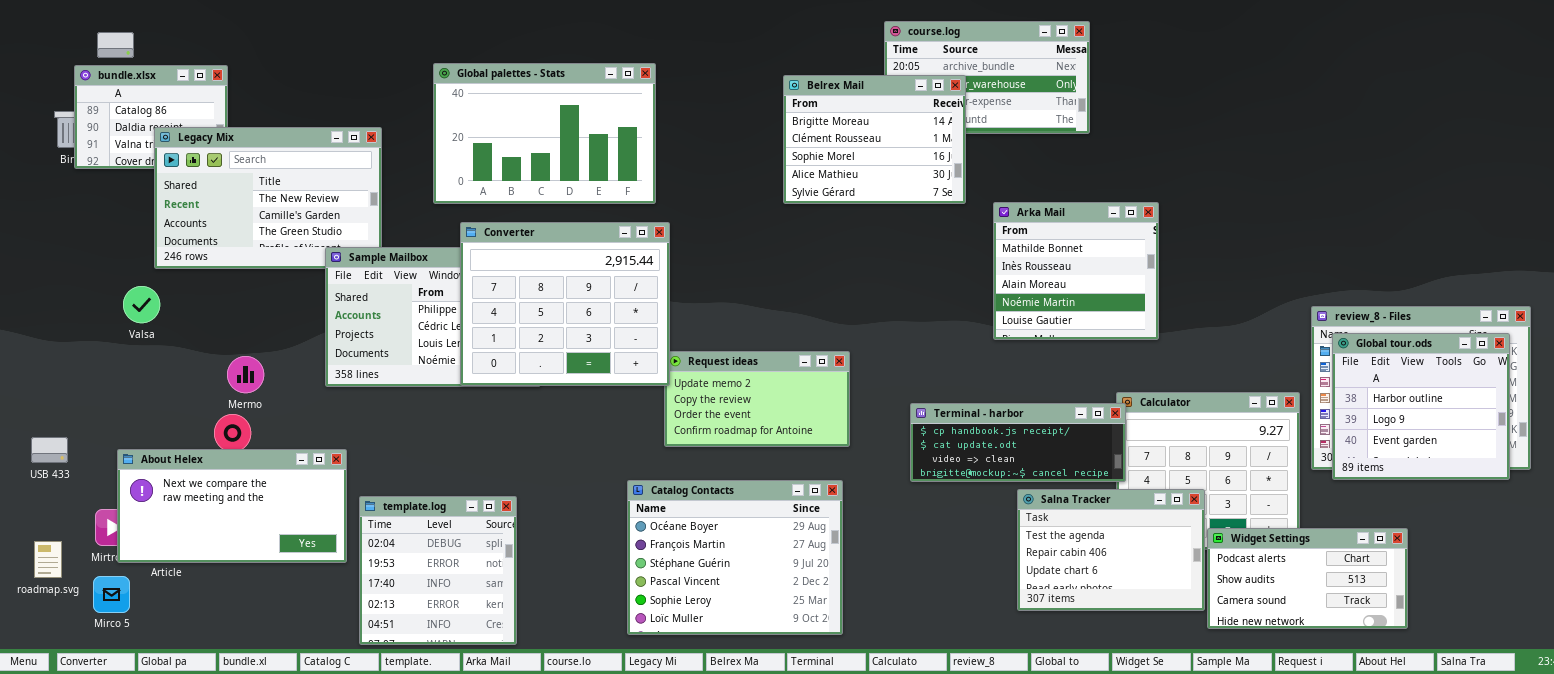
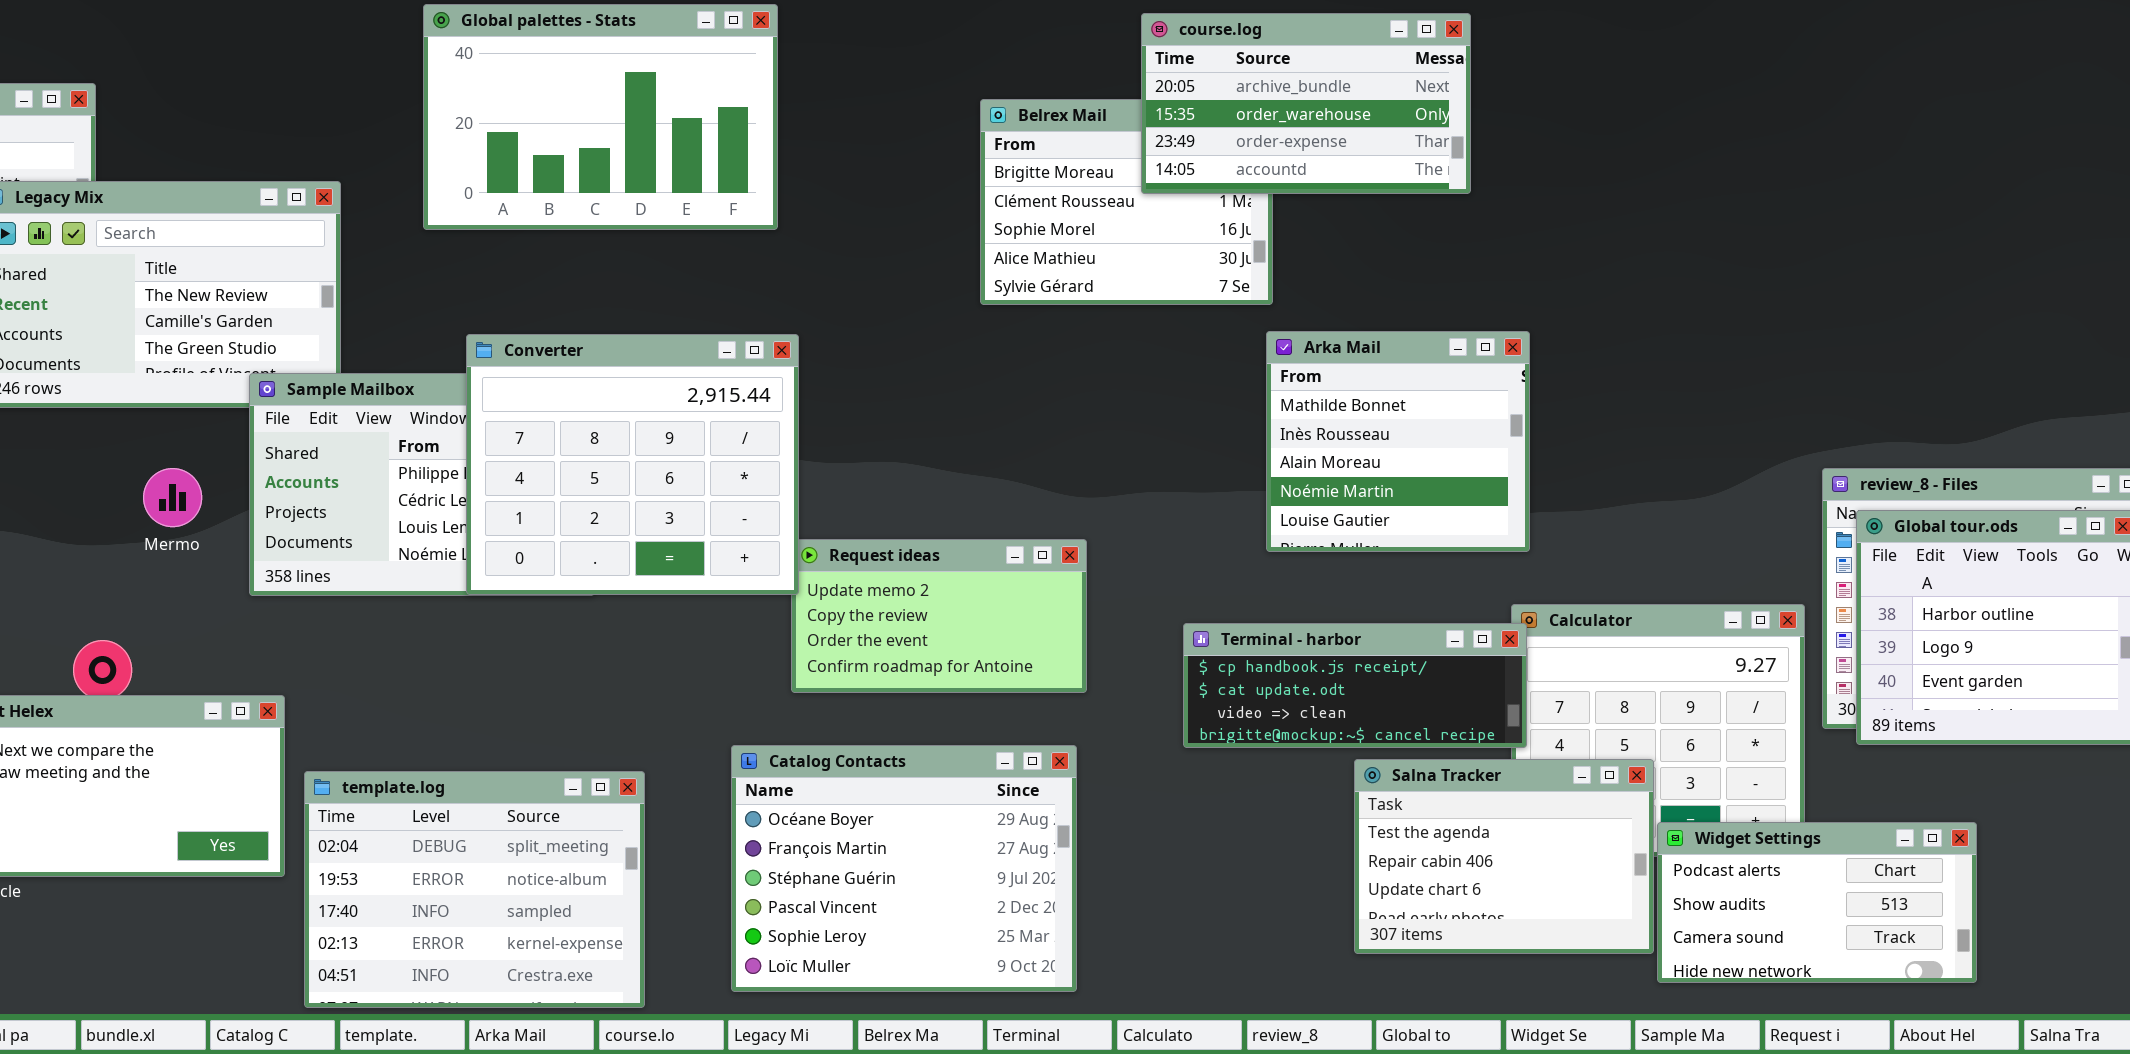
course.log: [884,21,1090,134] -> [1141,13,1471,194], raised
Global palettes - Stats: [433,63,656,204] -> [423,4,778,230], moved
Arka Mail: [993,202,1159,340] -> [1266,331,1530,552], moved
Mermo: [227,356,264,393] -> [143,468,202,527], moved
template.log: [359,496,517,645] -> [304,771,645,1008], resized

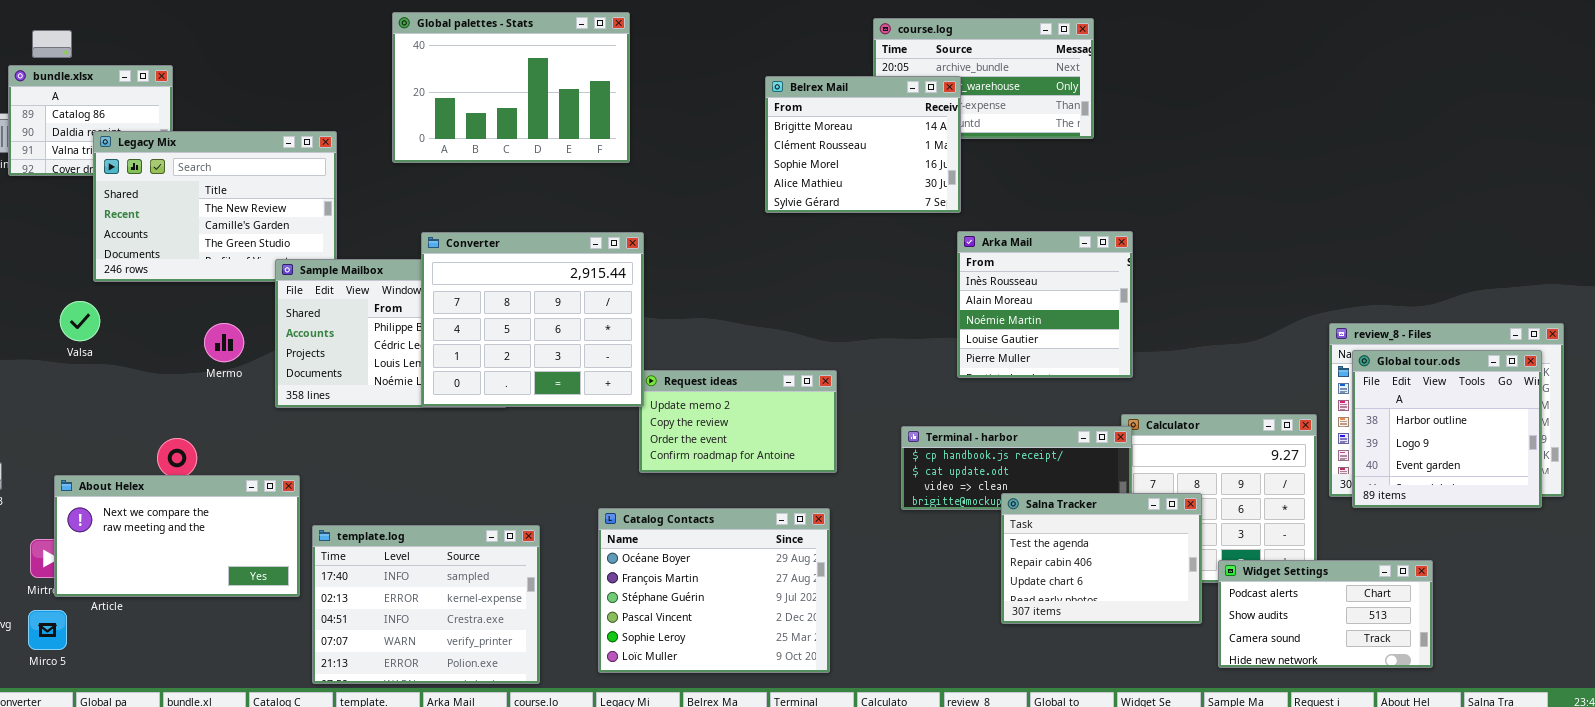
Belrex Mail: [980,99,1273,305] -> [765,76,961,213], raised
Arka Mail: [1266,331,1530,552] -> [957,231,1133,378], scrolled down 1 row
Salna Tracker: [1354,759,1654,954] -> [1001,493,1202,624], moved
template.log: [304,771,645,1008] -> [312,525,540,684], scrolled down 2 rows

